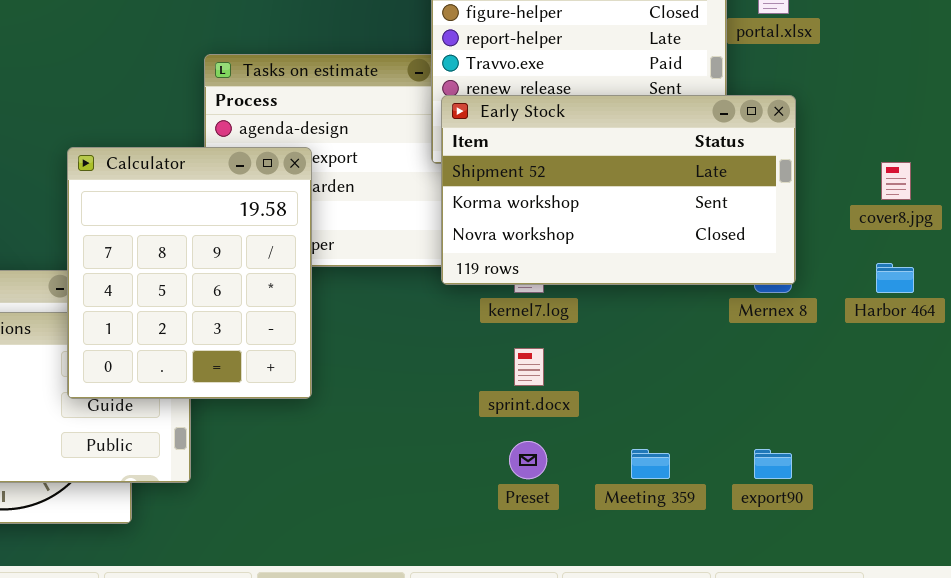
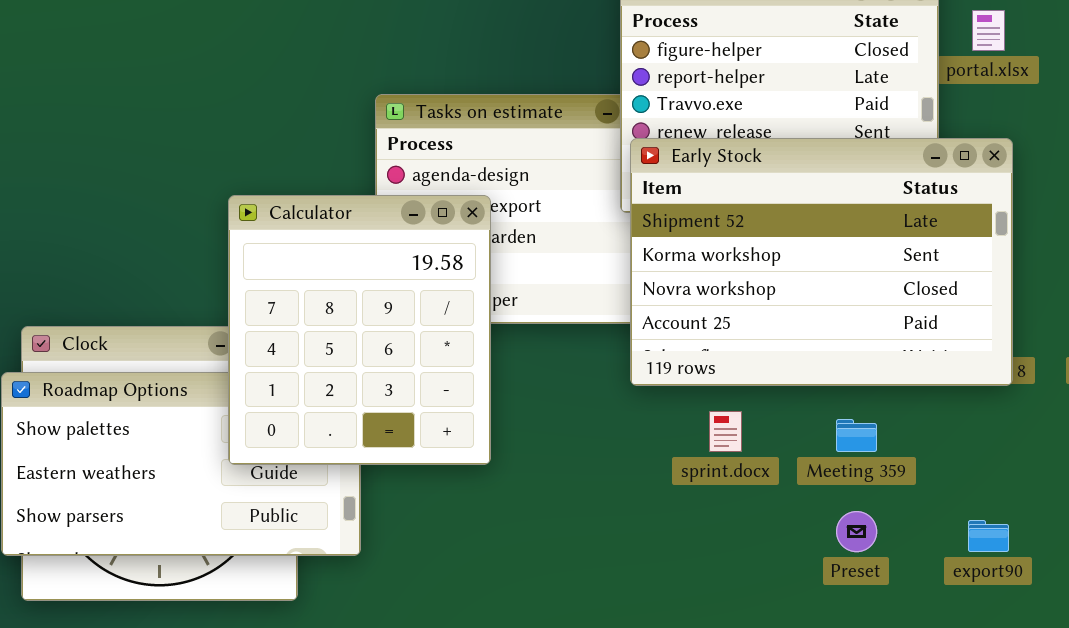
Early Stock: [441,95,796,285] -> [630,138,1013,386], resized
Preset: [509,441,547,479] -> [836,511,877,552], moved
Meeting 359: [631,449,670,479] -> [836,419,877,452], moved

